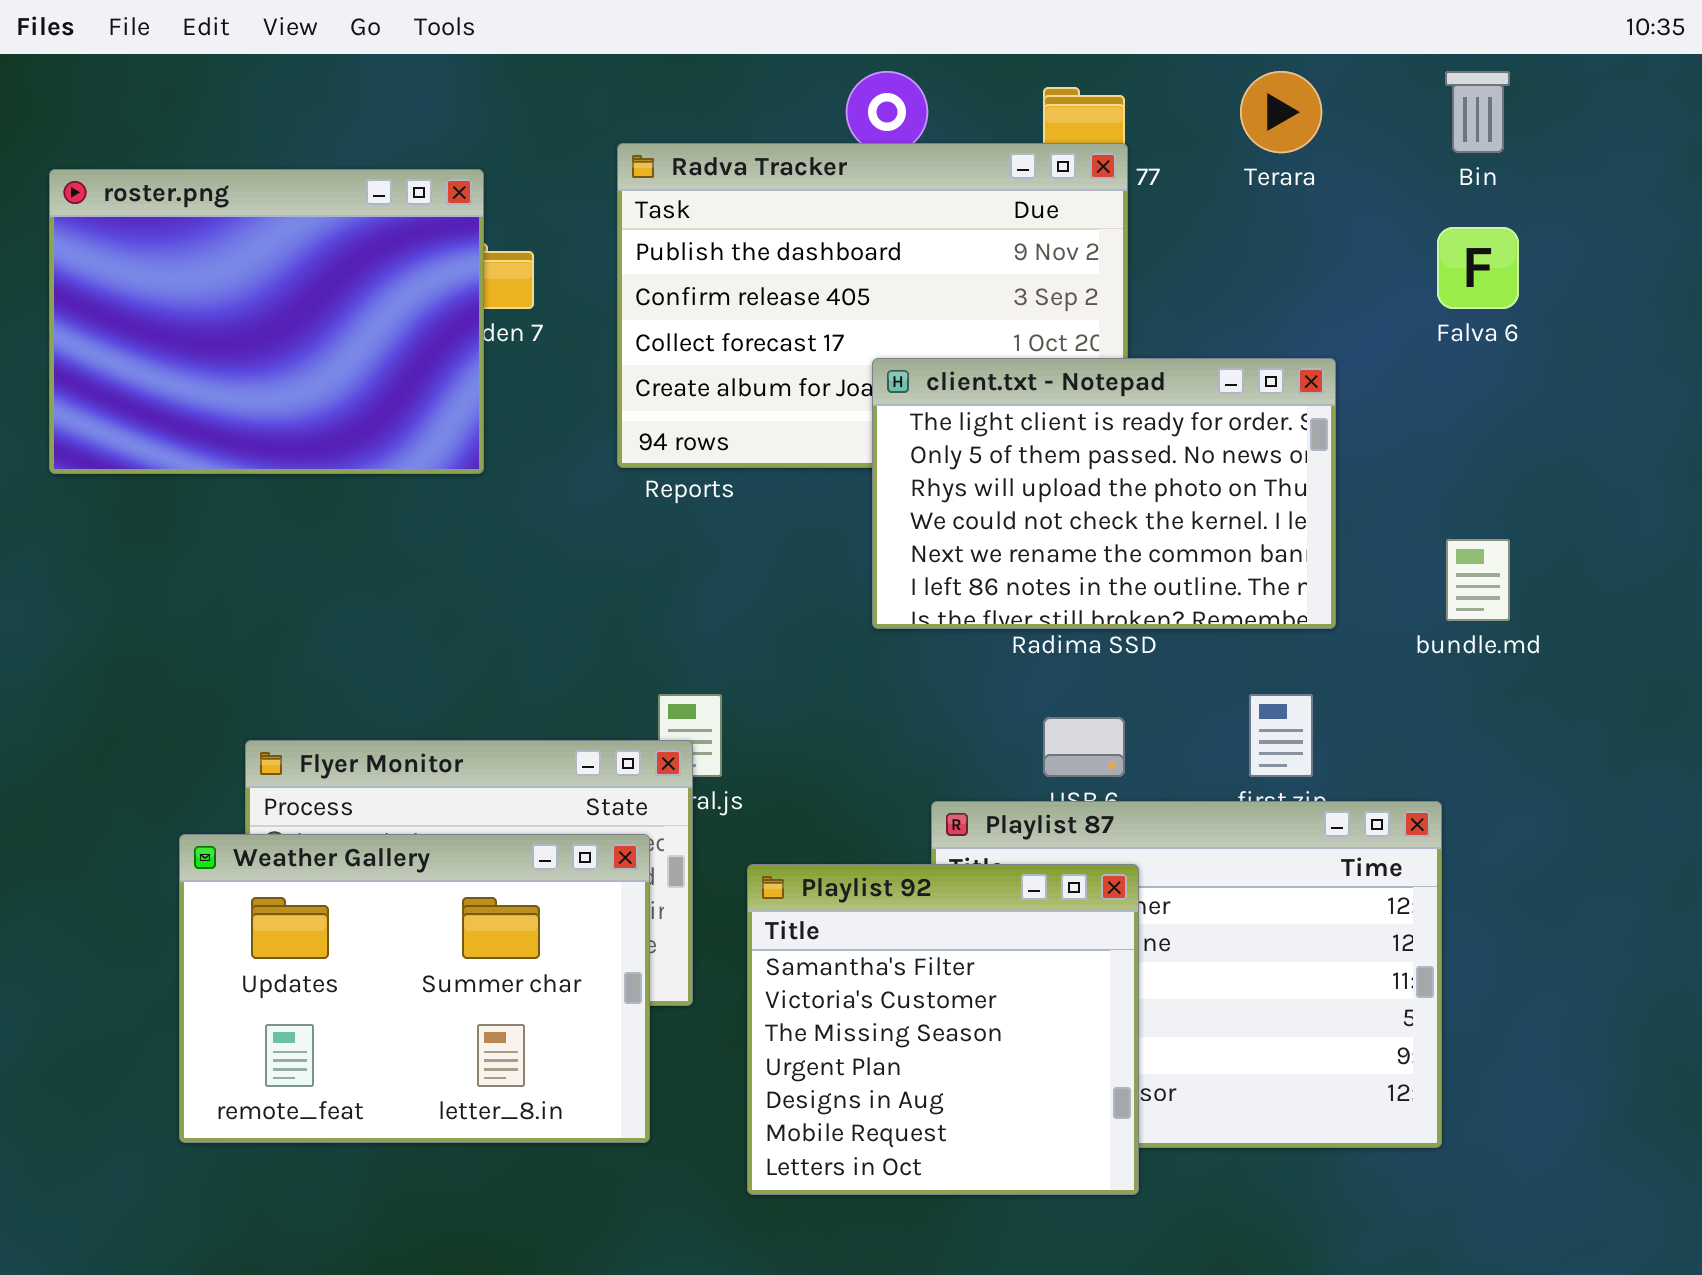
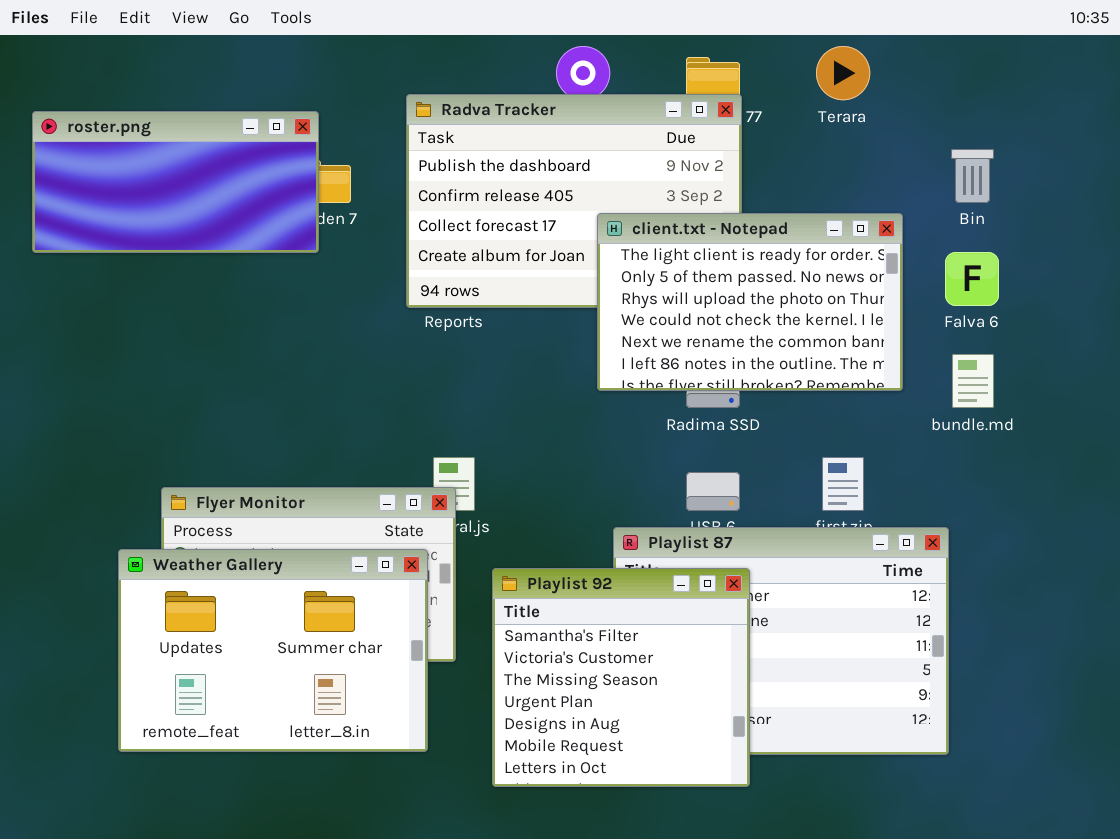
Bin: [1445,71,1510,153] -> [951,149,994,203], moved
roster.png: [49,169,484,474] -> [32,111,319,253], resized
Falva 6: [1437,227,1519,309] -> [945,252,999,306], moved
client.txt - Notepad: [872,358,1336,629] -> [597,213,903,391], moved

